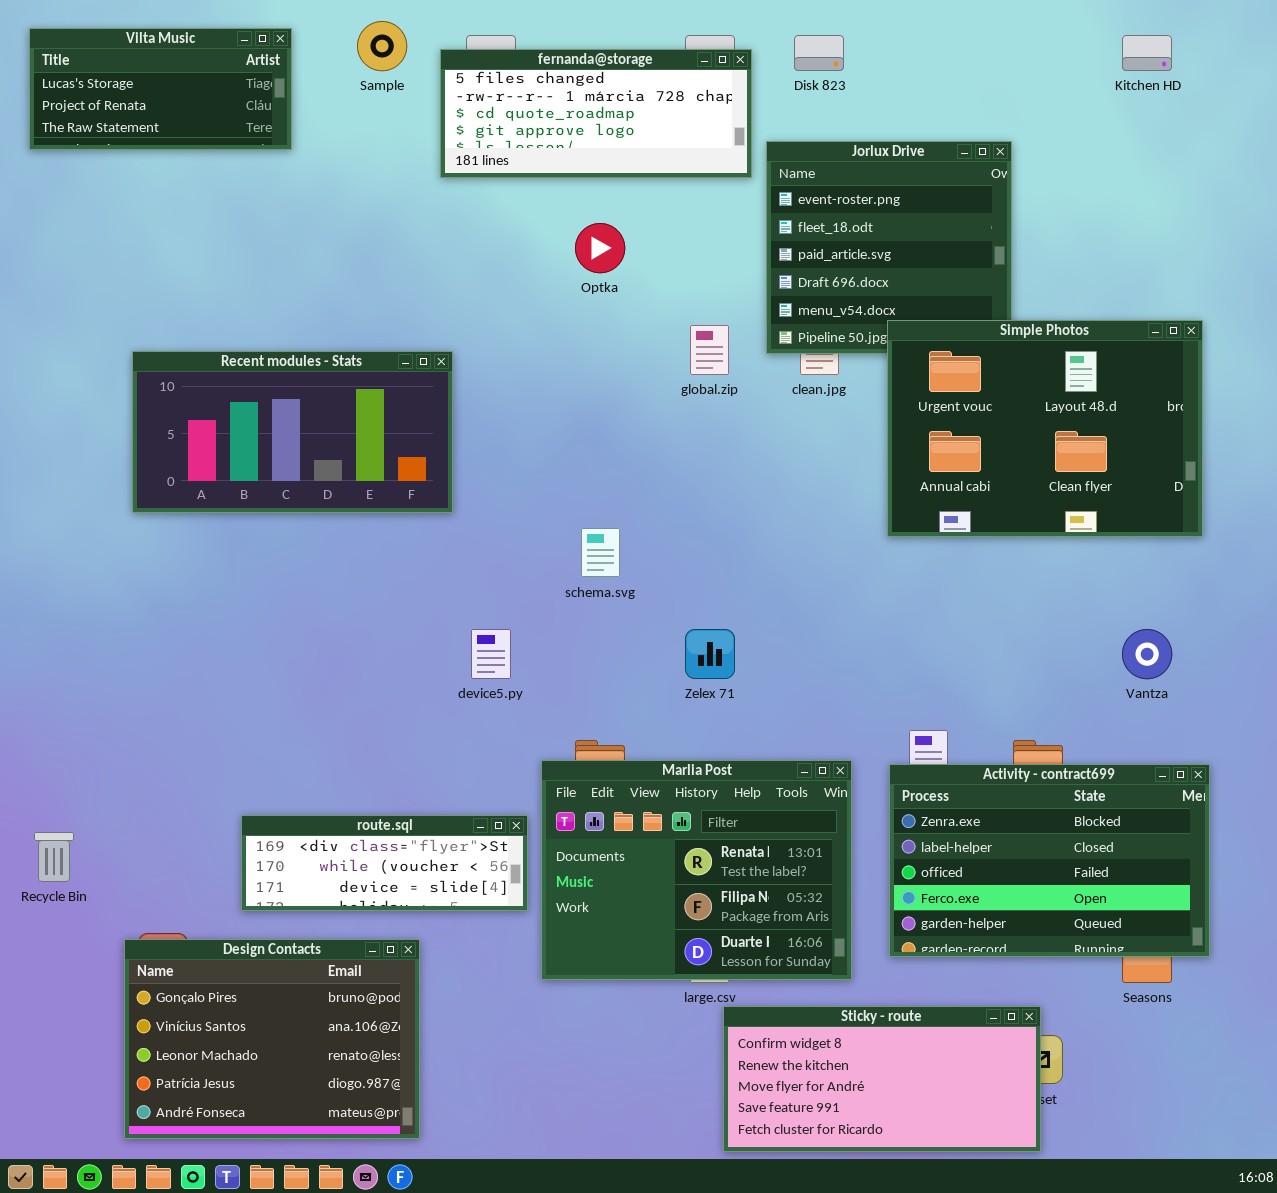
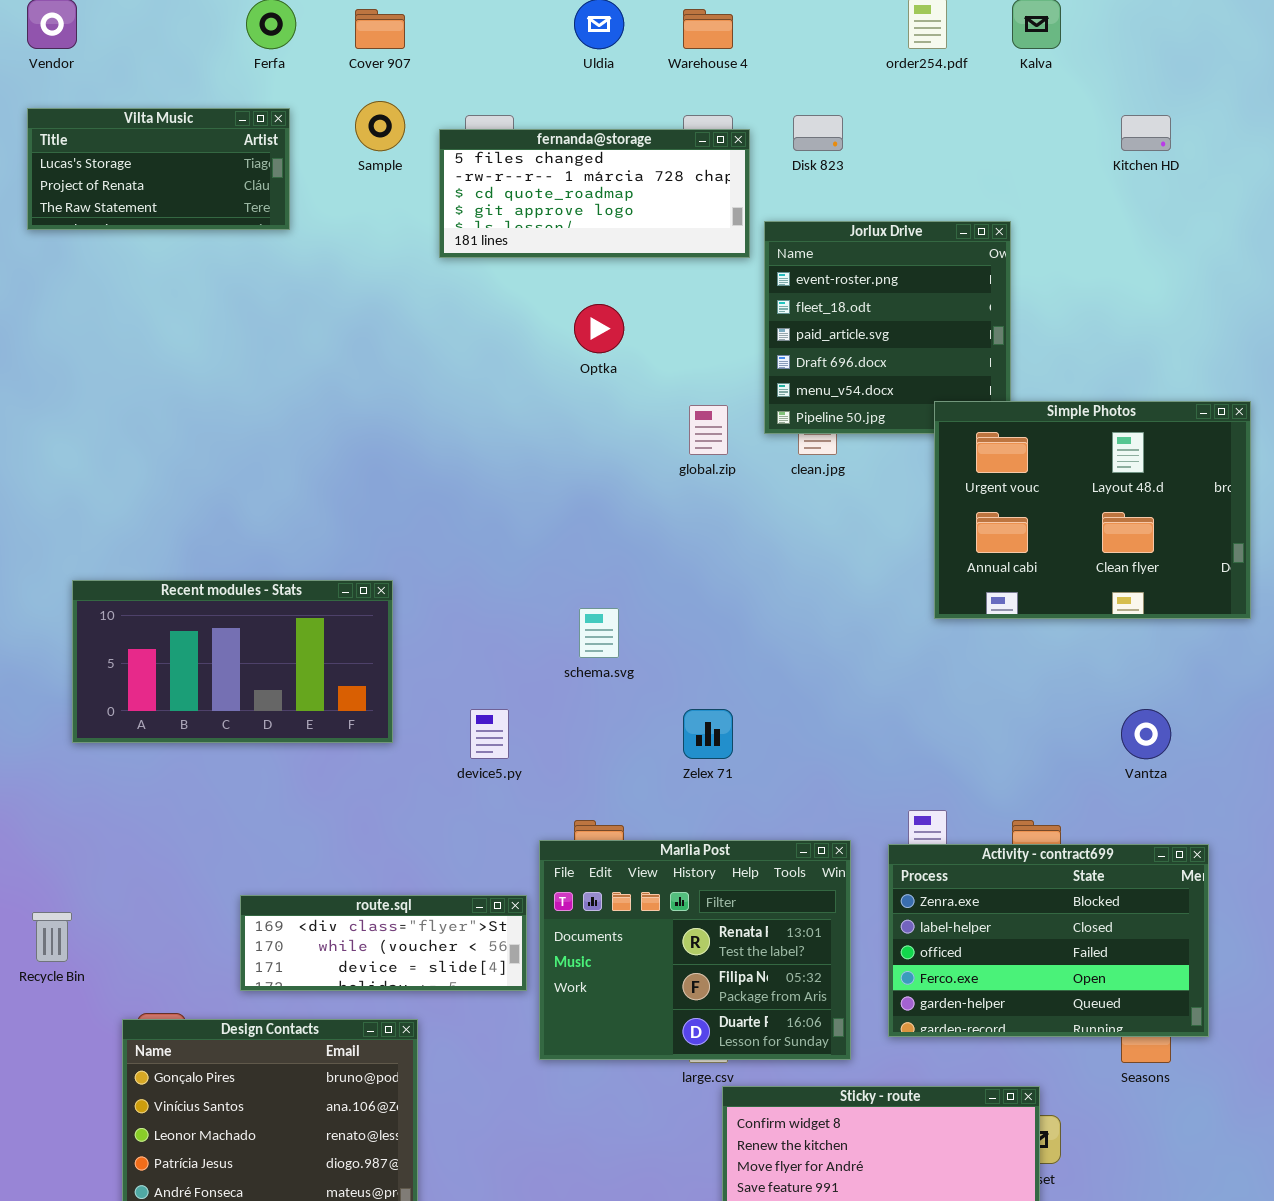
Simple Photos: [887,320,1203,537] -> [934,401,1251,619], moved
Recent modules - Stats: [132,351,453,513] -> [72,580,393,743], moved

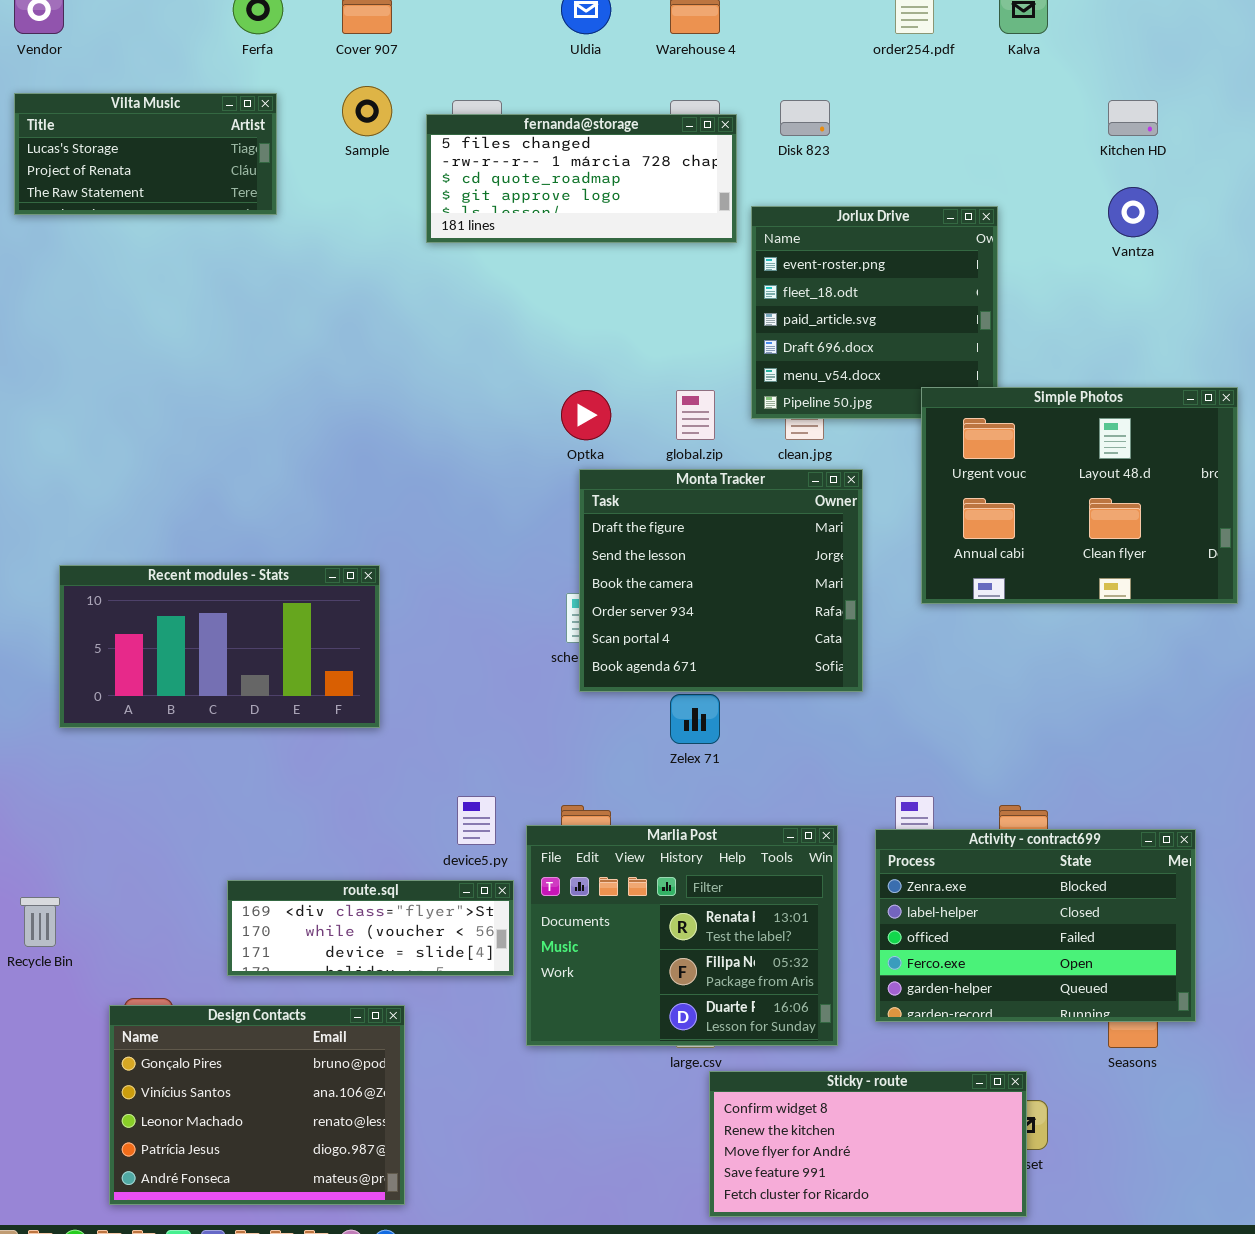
Optka: [574,304,624,353] -> [561,390,611,440], moved
Monta Tracker: none -> [579,469,863,692], opened
device5.py: [470,709,509,759] -> [457,796,496,845], moved
Vantza: [1121,709,1171,759] -> [1108,187,1158,237], moved

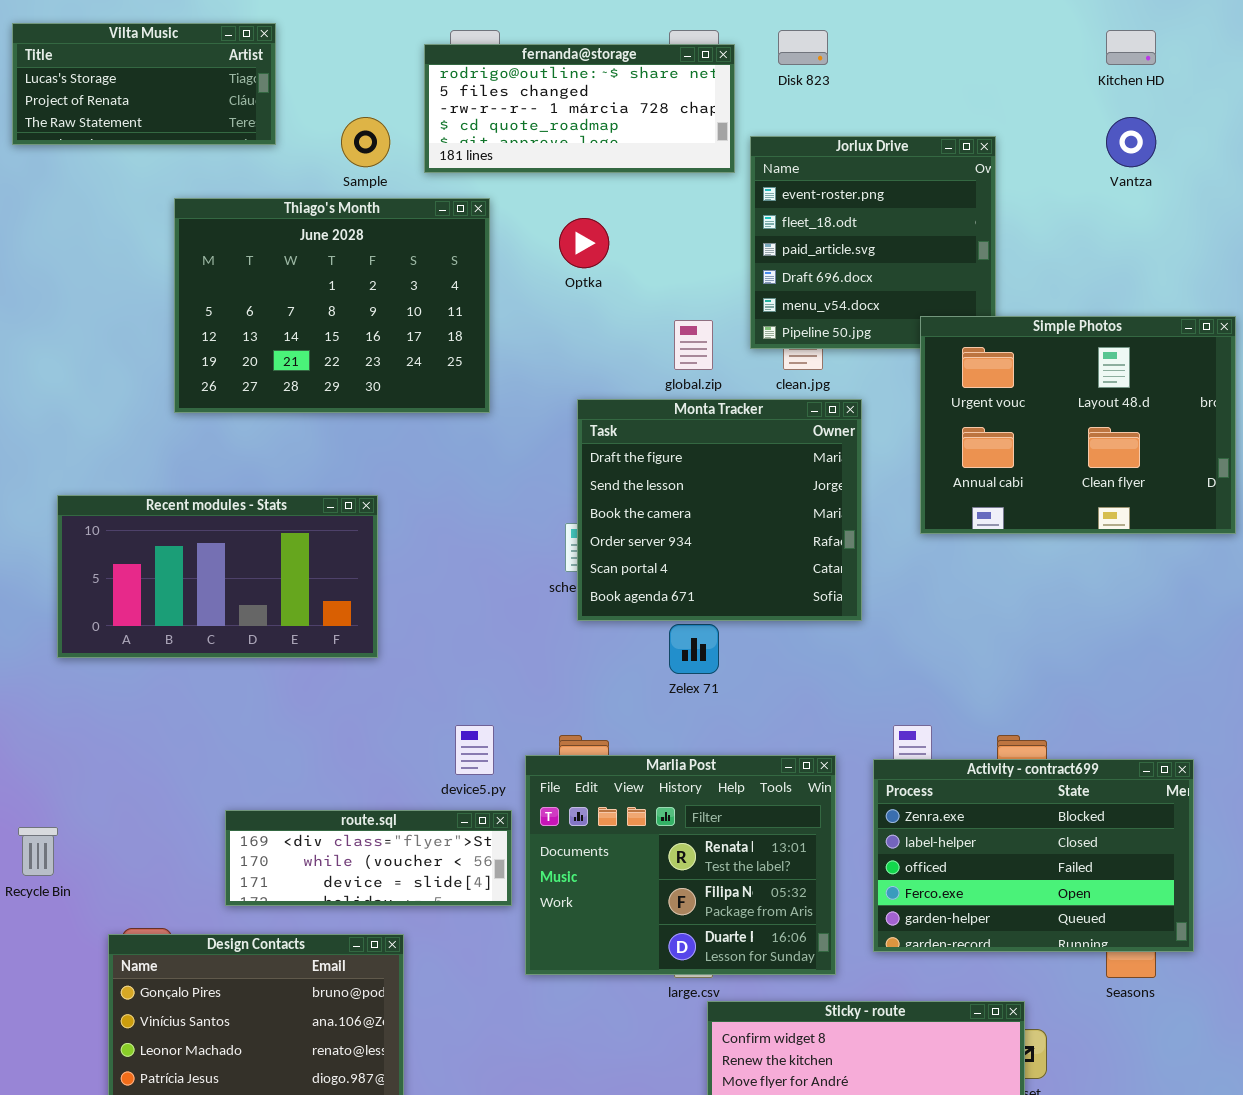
Sample: [342,86,392,136] -> [341,117,390,167], moved
fernanda@storage: [426,114,737,243] -> [424,44,735,173], scrolled up 1 row
Thiago's Month: none -> [174,198,490,413], opened
Optka: [561,390,611,440] -> [559,218,609,268], moved

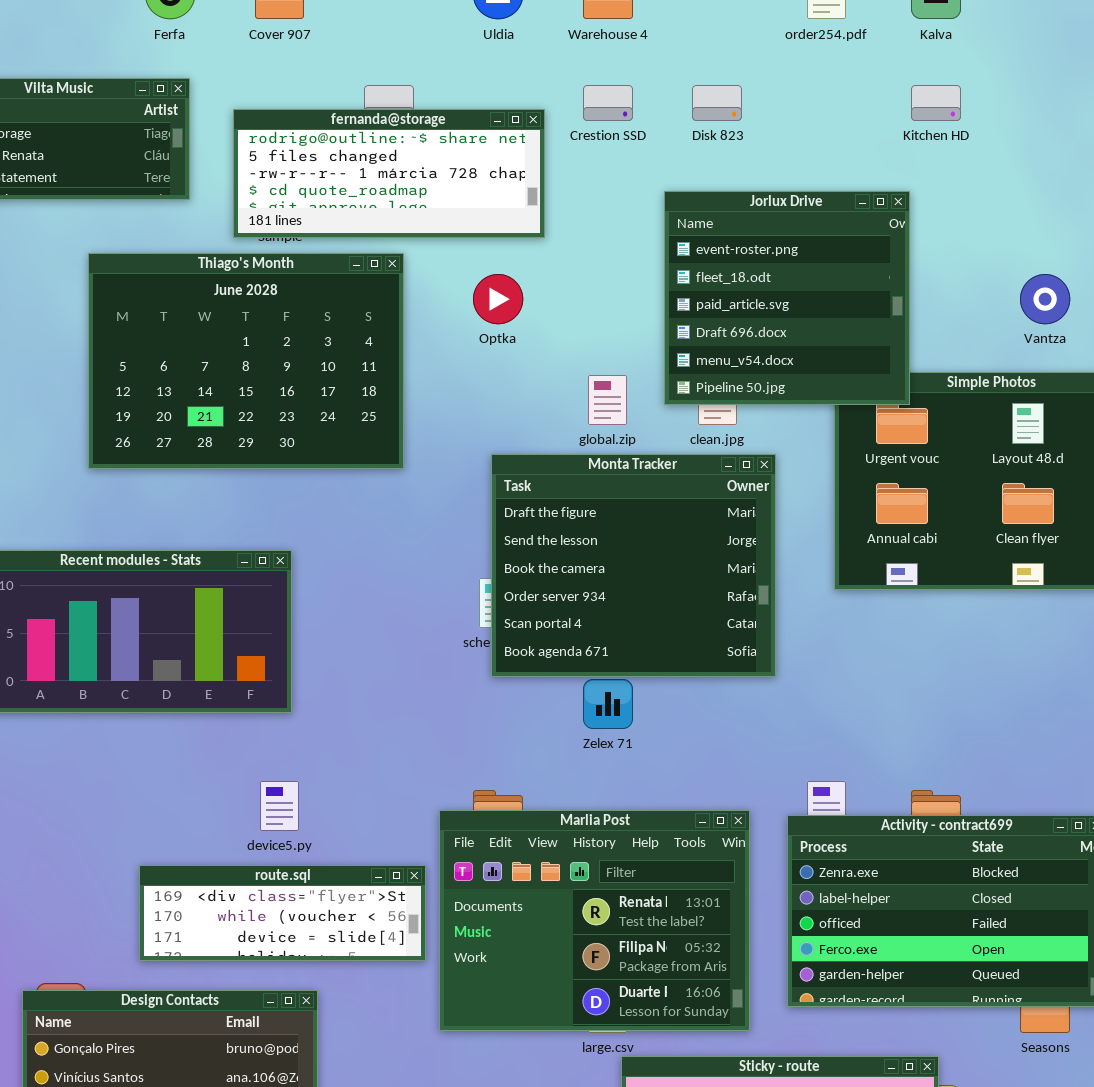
Kitchen HD: [1106,30,1156,65] -> [911,85,961,121], moved
fernanda@storage: [424,44,735,173] -> [233,109,545,238], moved
Vantza: [1106,117,1156,167] -> [1020,274,1070,324], moved
Jorlux Drive: [750,136,996,349] -> [664,191,910,405], raised
device5.py: [455,725,494,775] -> [260,781,299,831], moved

